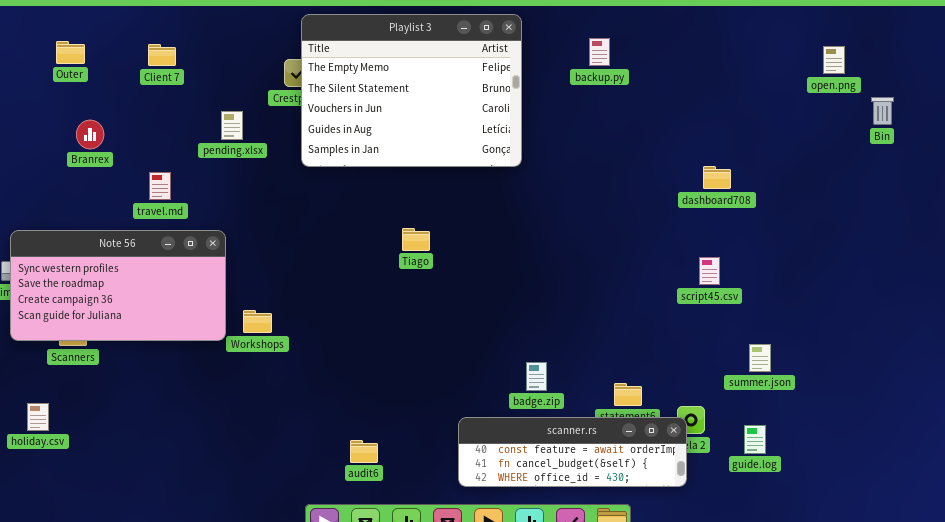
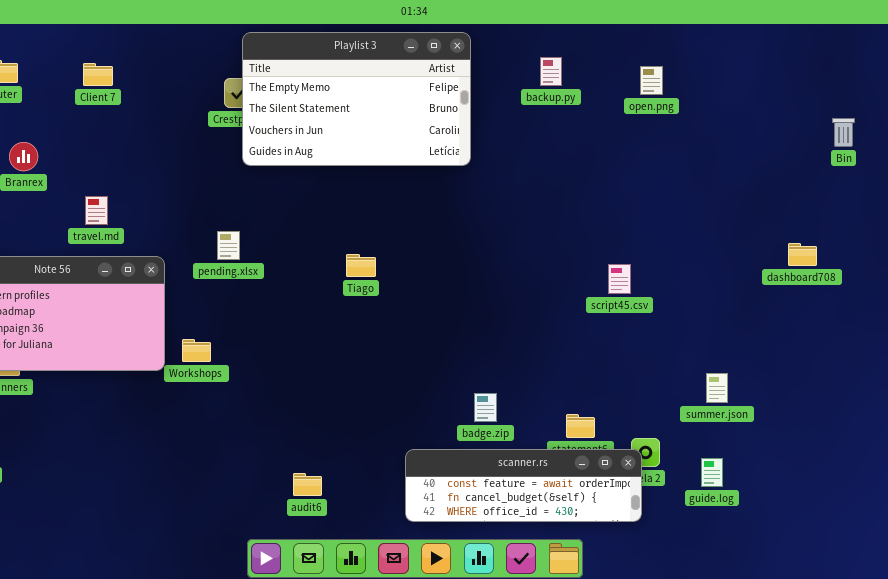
Playlist 3: [301,14,522,167] -> [242,32,471,166], resized
open.png: [823,46,845,74] -> [640,66,663,95], moved
pending.xlsx: [221,111,243,140] -> [217,231,240,260], moved
dashboard708: [703,166,731,189] -> [788,243,817,266], moved
script45.csv: [699,257,720,285] -> [608,264,631,294], moved

